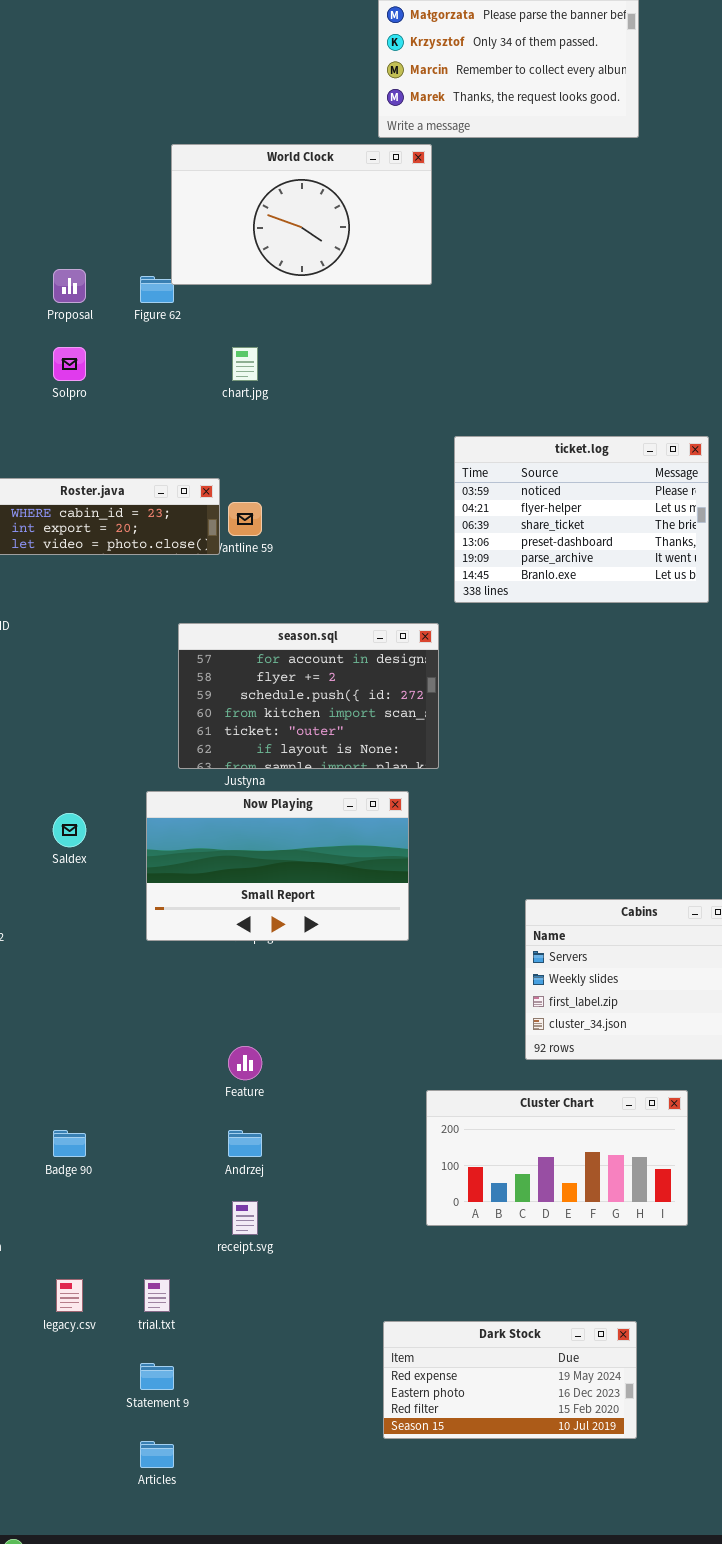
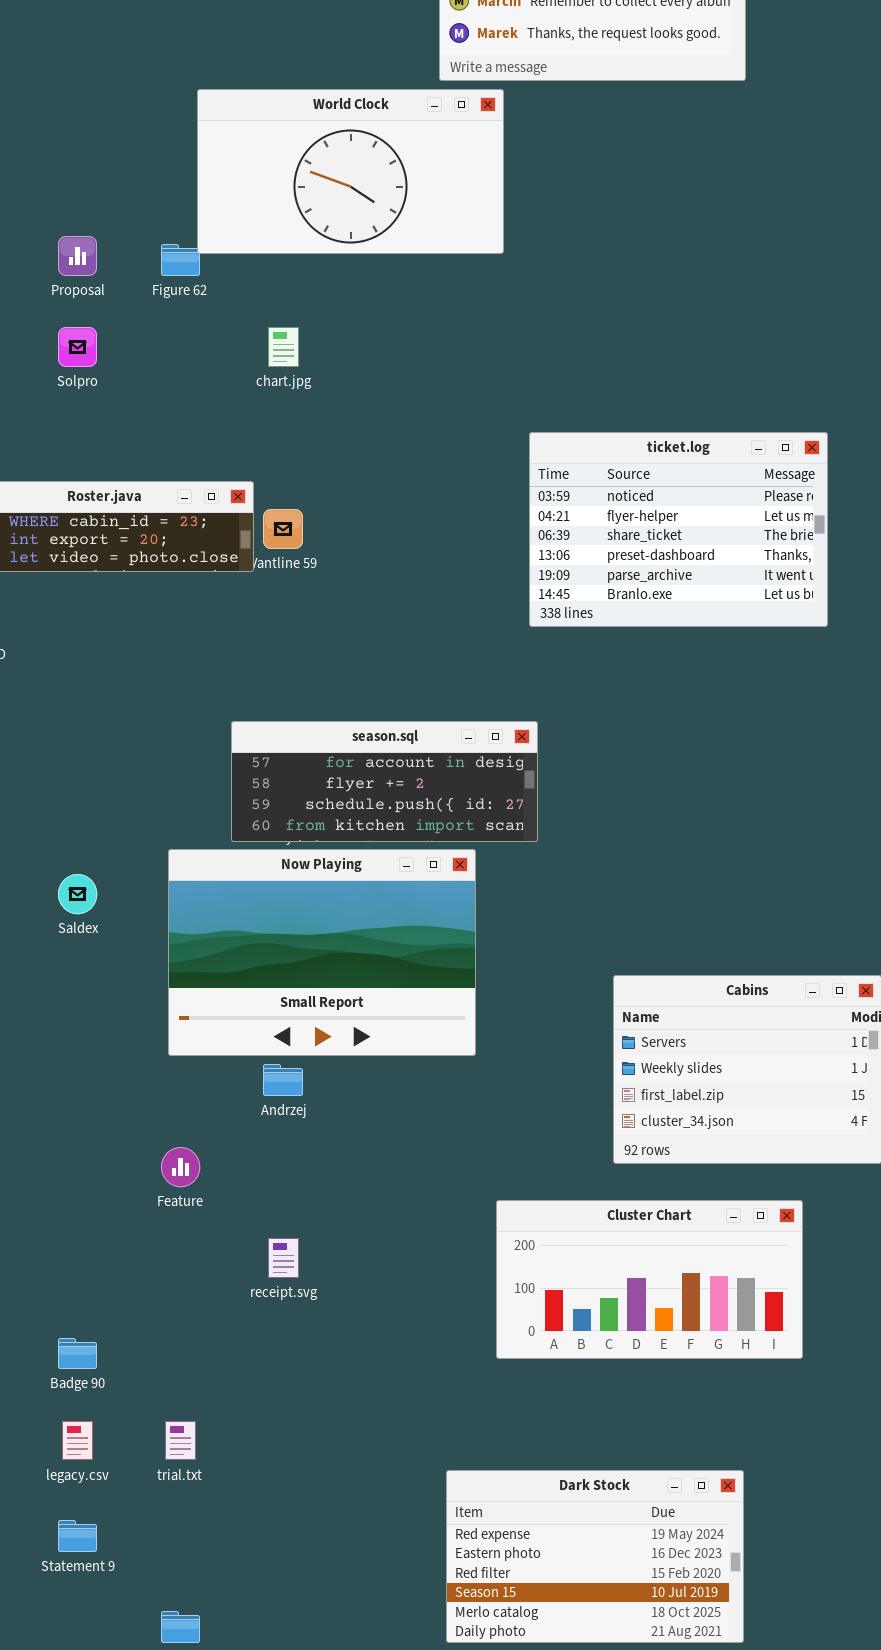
season.sql: [178,623,439,769] -> [231,721,538,842], moved, resized
Now Playing: [146,791,409,941] -> [168,849,476,1056], resized
Feature: [228,1046,262,1080] -> [161,1147,200,1187], moved
Badge 90: [53,1130,86,1157] -> [58,1338,97,1369], moved
Andrzej: [228,1130,262,1157] -> [263,1064,303,1096], moved
receipt.svg: [232,1201,258,1235] -> [268,1238,299,1278], moved
Dark Stock: [383,1321,637,1439] -> [446,1470,744,1643], resized
Statement 9: [140,1363,174,1390] -> [58,1520,97,1552], moved

